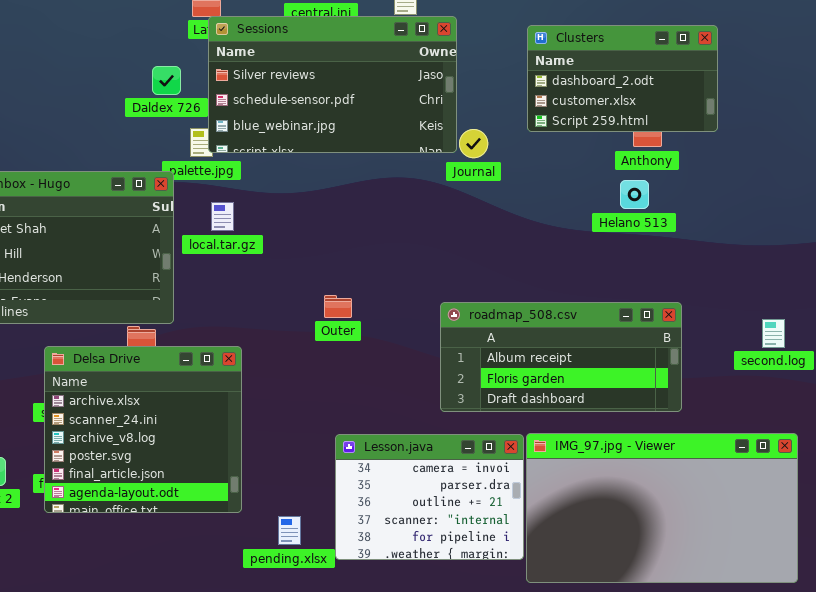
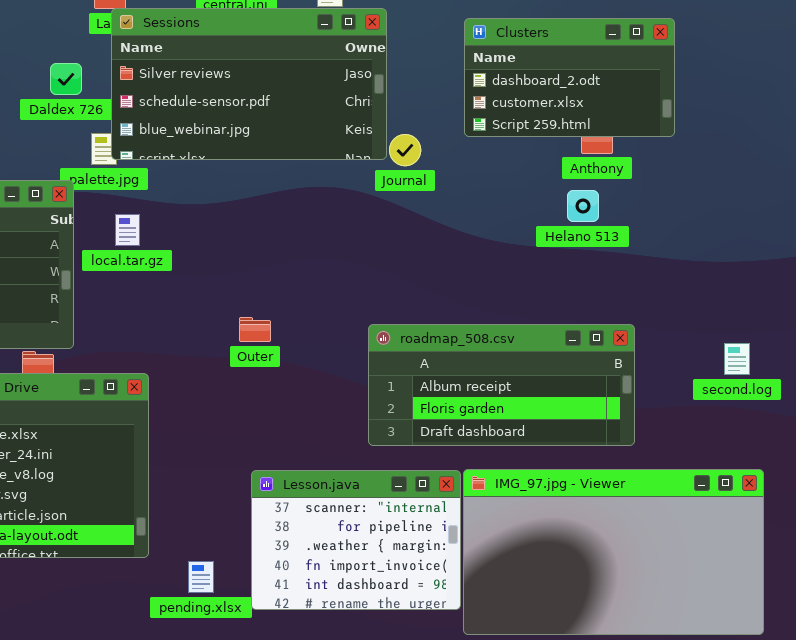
Lesson.java: [335,434,524,560] -> [251,470,461,610], scrolled down 3 rows

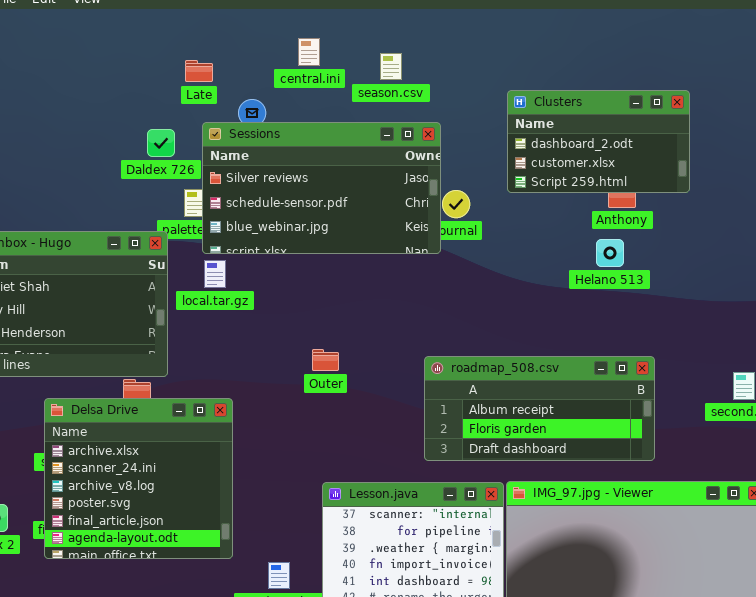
Sessions: [111,8,387,160] -> [202,122,441,254], moved

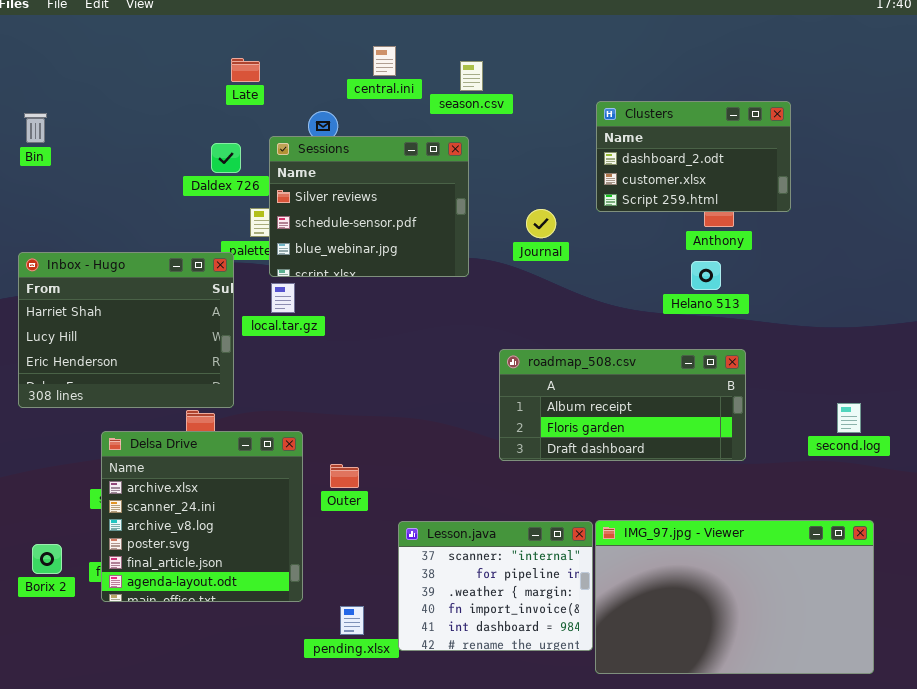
Late: [185,60,213,82] -> [231,58,260,82], moved
Sessions: [202,122,441,254] -> [269,136,469,277], resized
Outer: [312,349,339,371] -> [330,464,359,488], moved
roadmap_508.csv: [424,356,655,461] -> [499,349,746,461], moved

